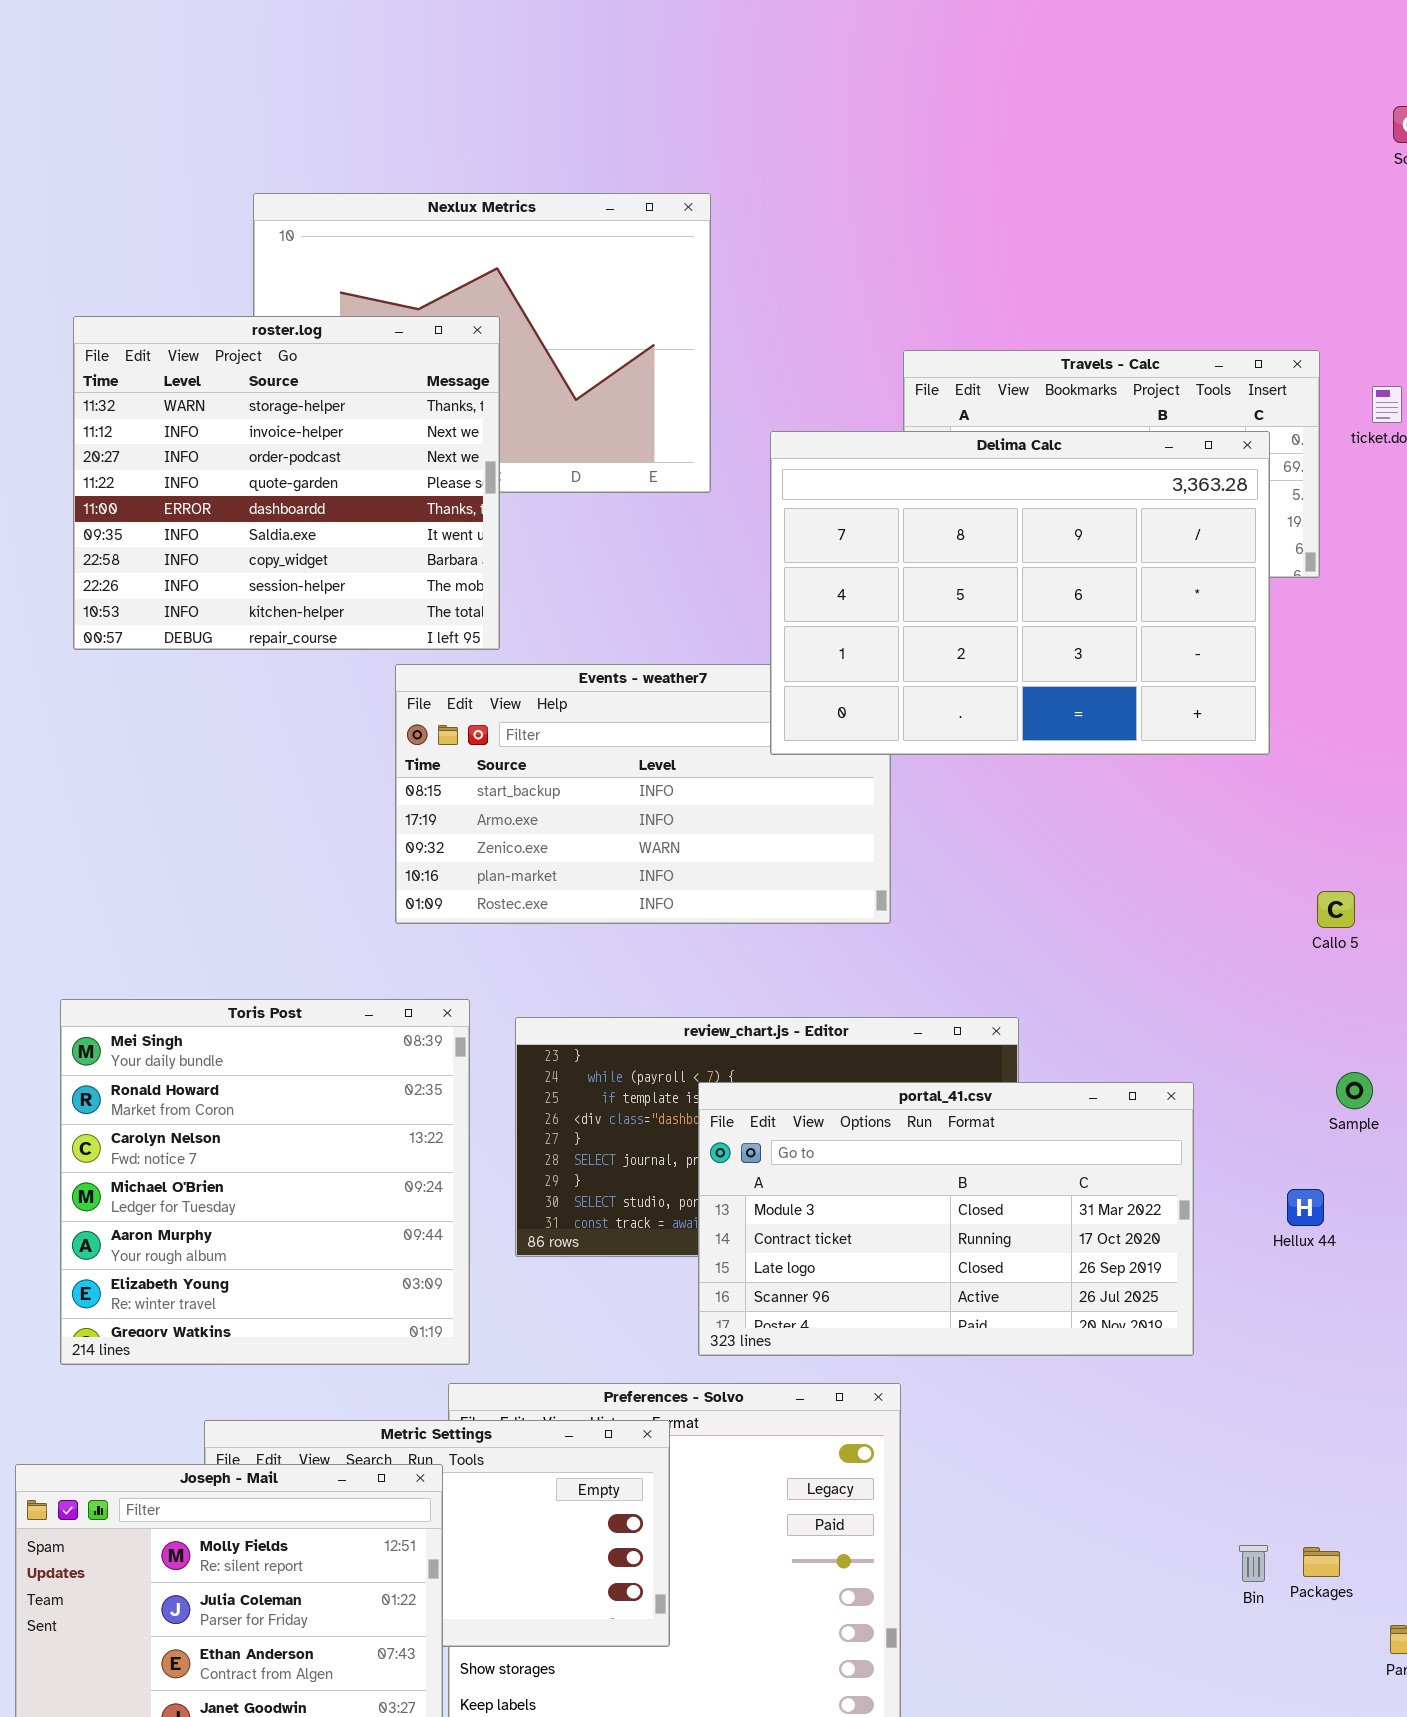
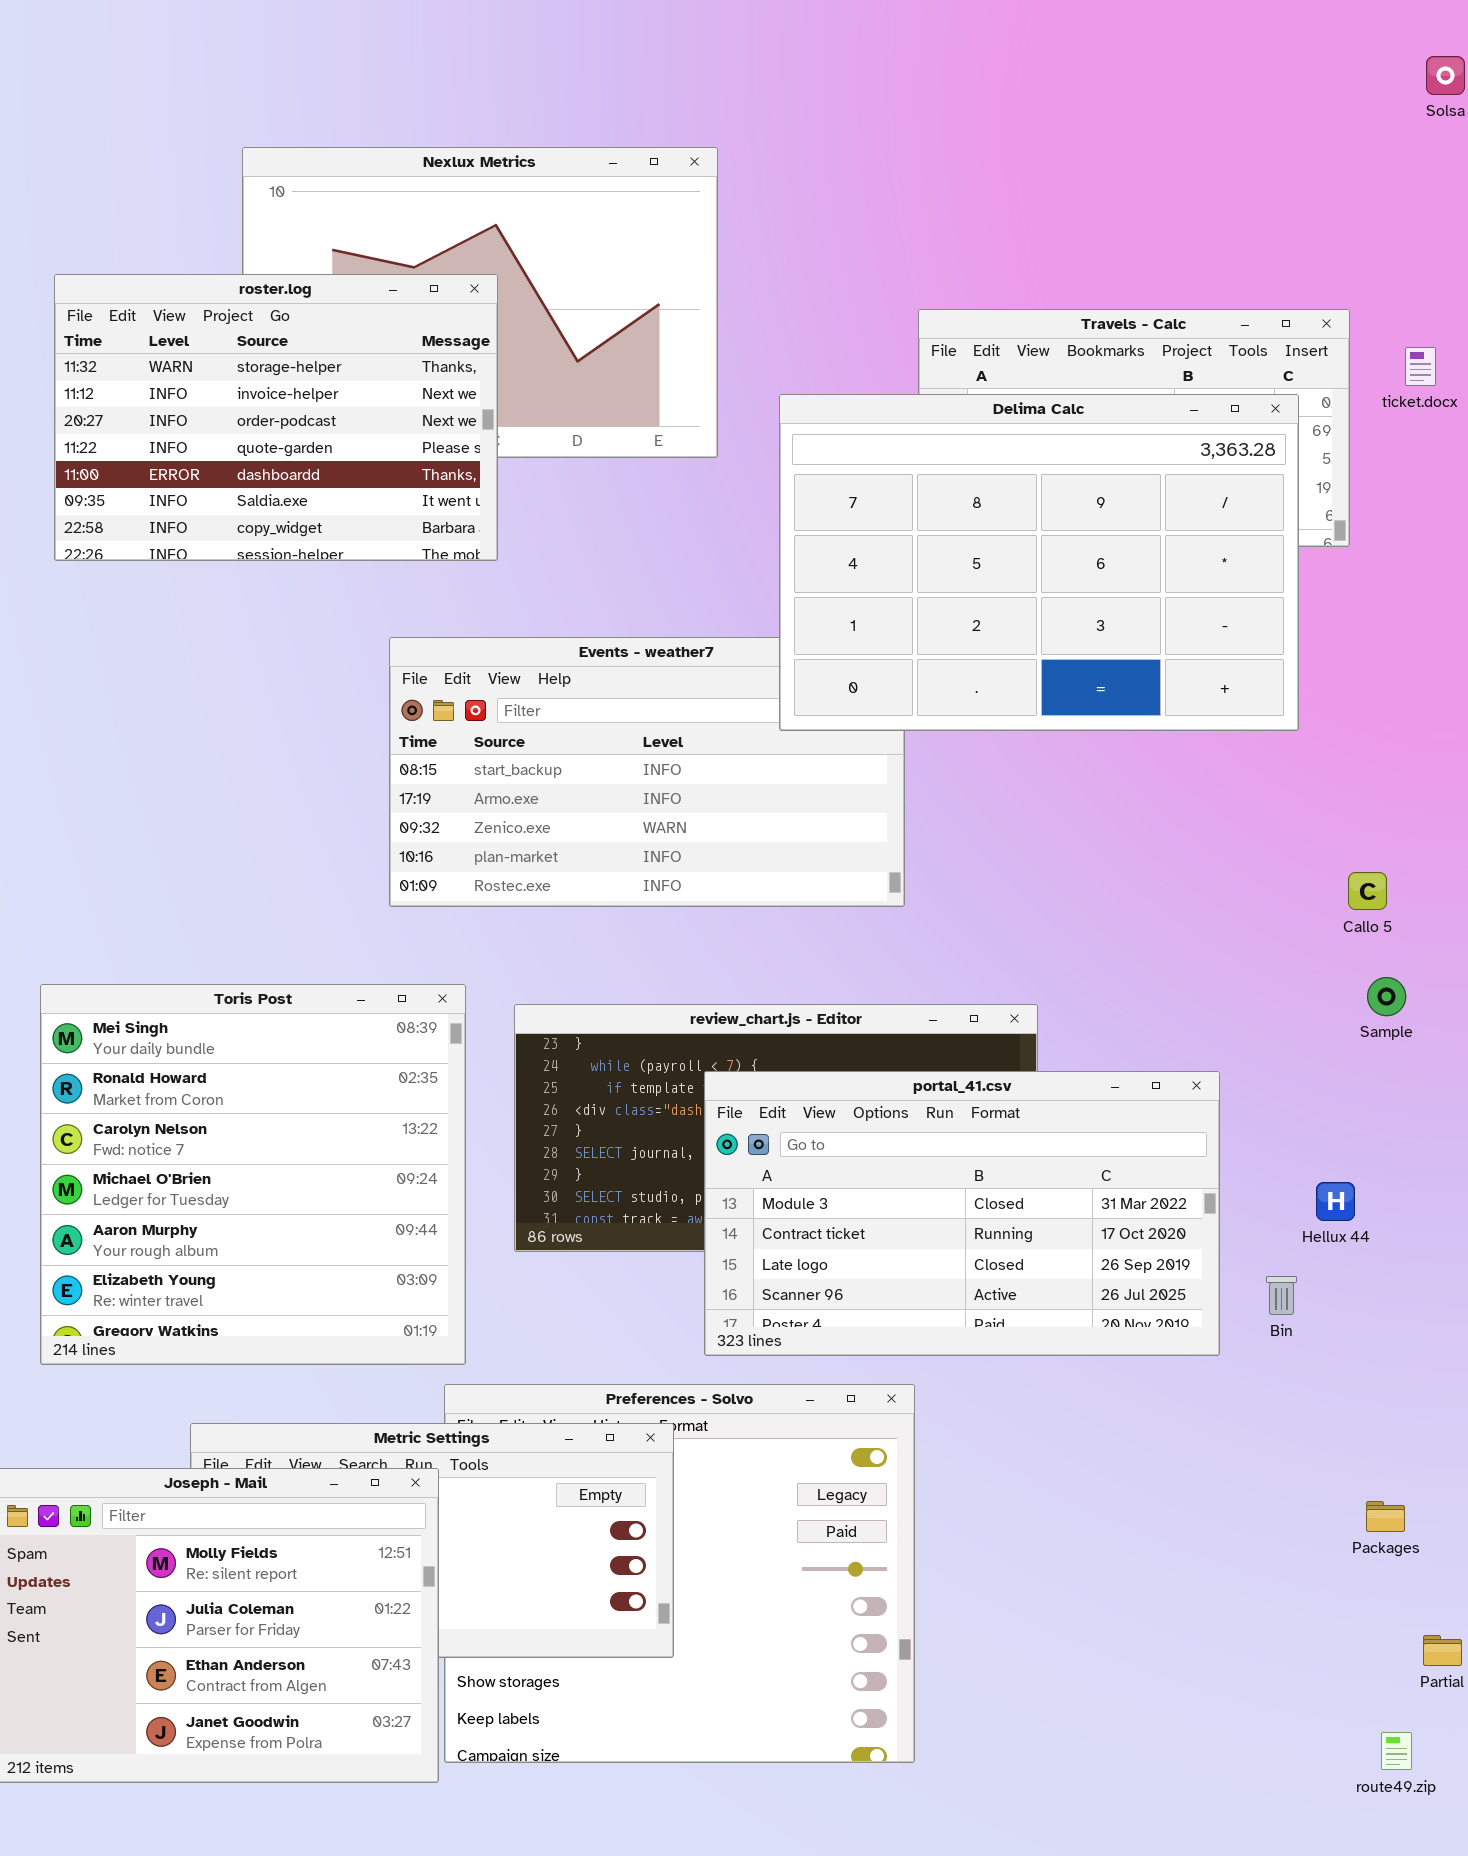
roster.log: [73,316,500,650] -> [54,274,498,561], resized
Sample: [1336,1072,1373,1109] -> [1367,977,1406,1016], moved
Bin: [1239,1545,1268,1582] -> [1266,1276,1297,1315], moved
Packages: [1303,1547,1340,1577] -> [1366,1501,1405,1532], moved

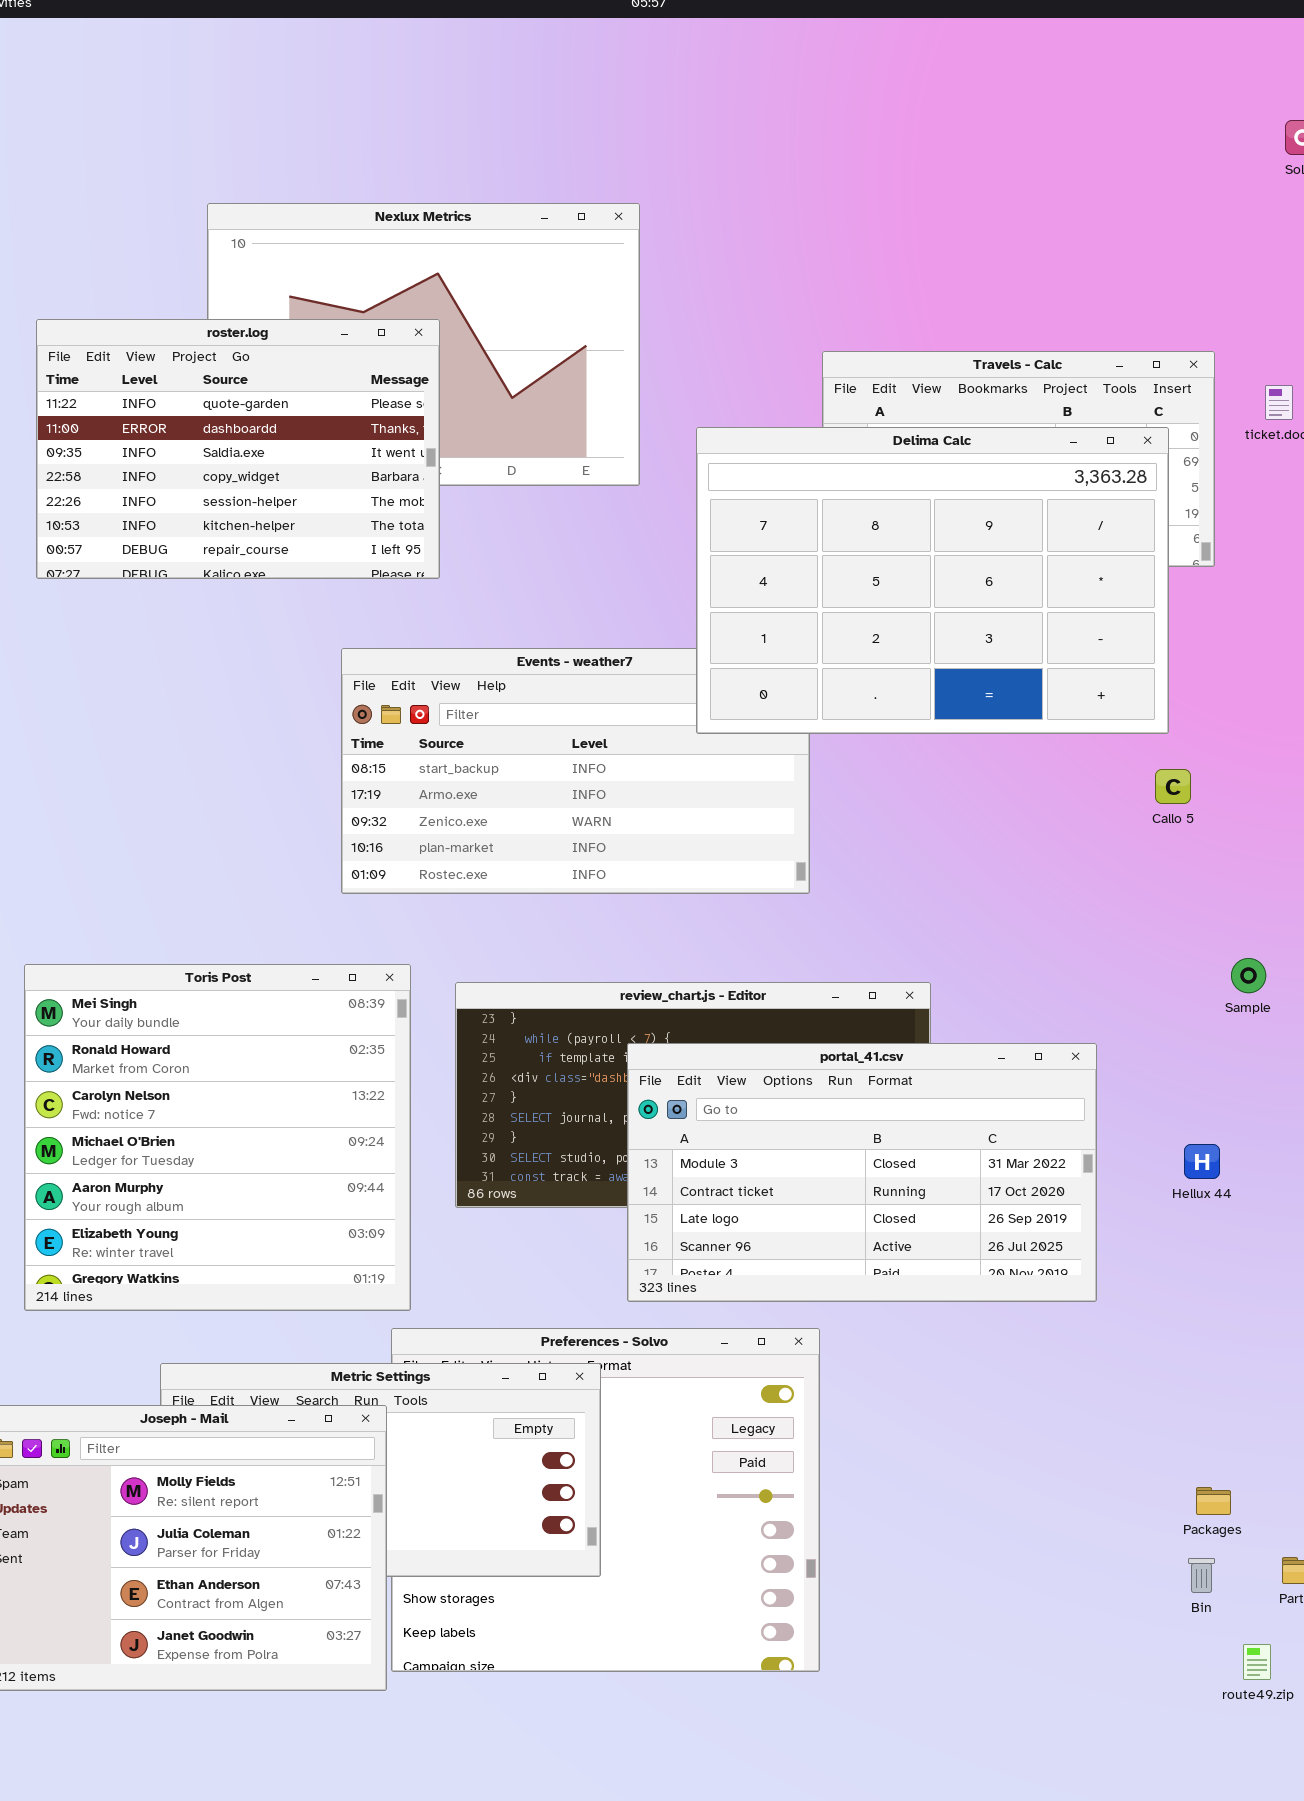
roster.log: [54,274,498,561] -> [36,319,440,579], scrolled down 3 rows
Callo 5: [1348,872,1387,910] -> [1155,769,1191,804], moved
Bin: [1266,1276,1297,1315] -> [1188,1558,1215,1593], moved
Packages: [1366,1501,1405,1532] -> [1196,1487,1231,1515], moved

